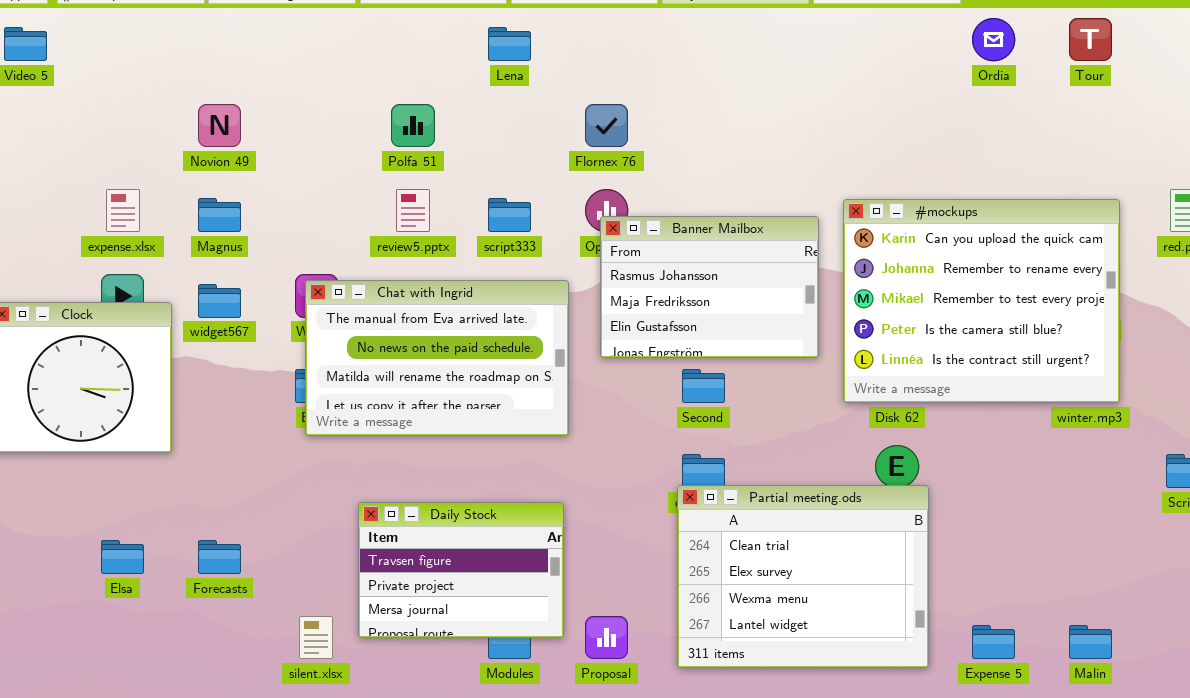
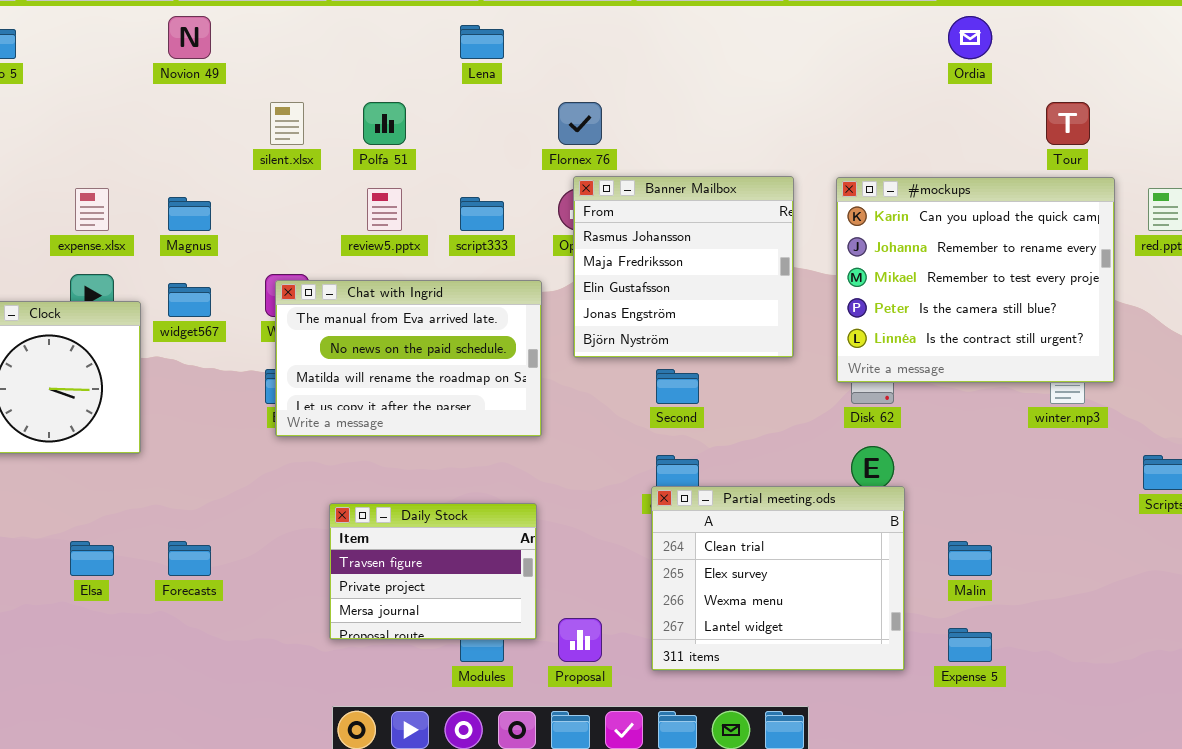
Tour: [1069,18,1112,61] -> [1046,102,1090,145], moved
Novion 49: [198,104,241,147] -> [168,16,211,59], moved
#mockups: [843,199,1120,403] -> [836,177,1115,383], moved
Banner Mailbox: [600,216,819,358] -> [573,176,794,358], resized
silent.xlsx: [299,616,333,659] -> [270,102,304,145], moved
Malin: [1069,625,1112,659] -> [948,541,992,576], moved

